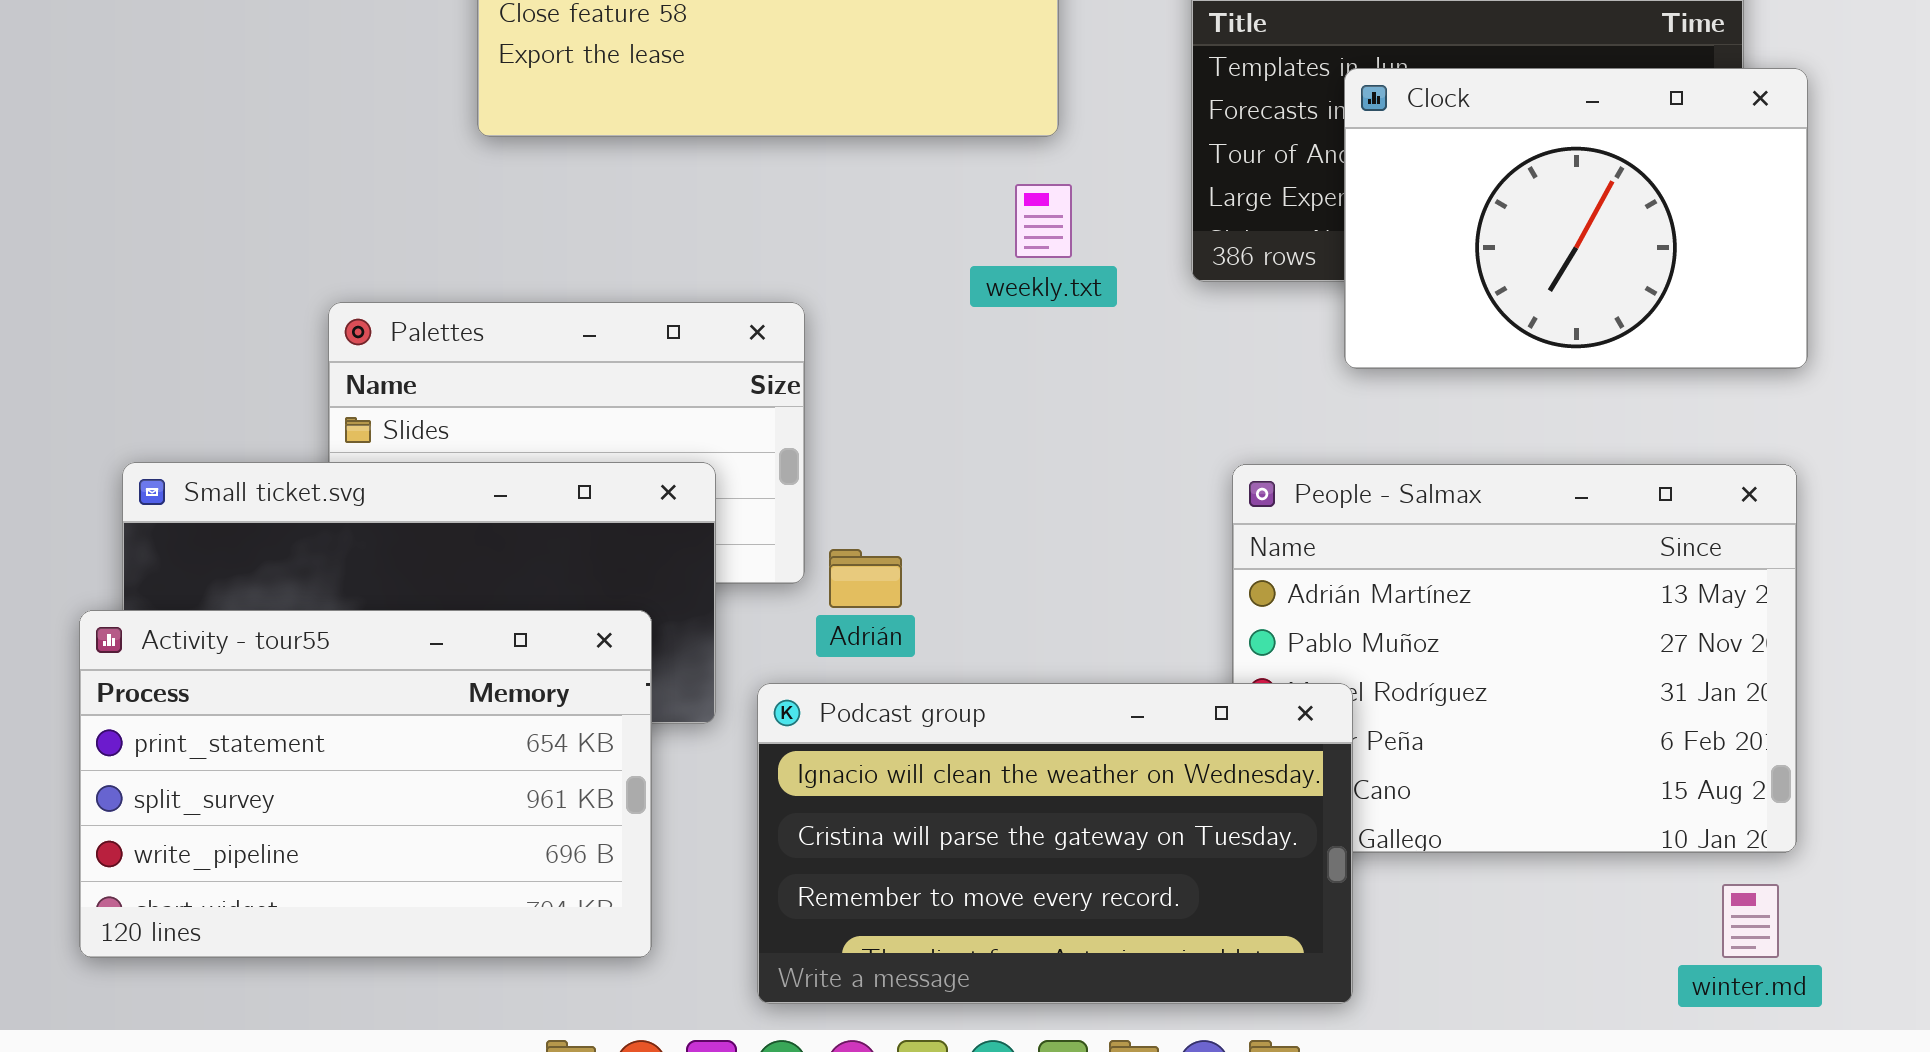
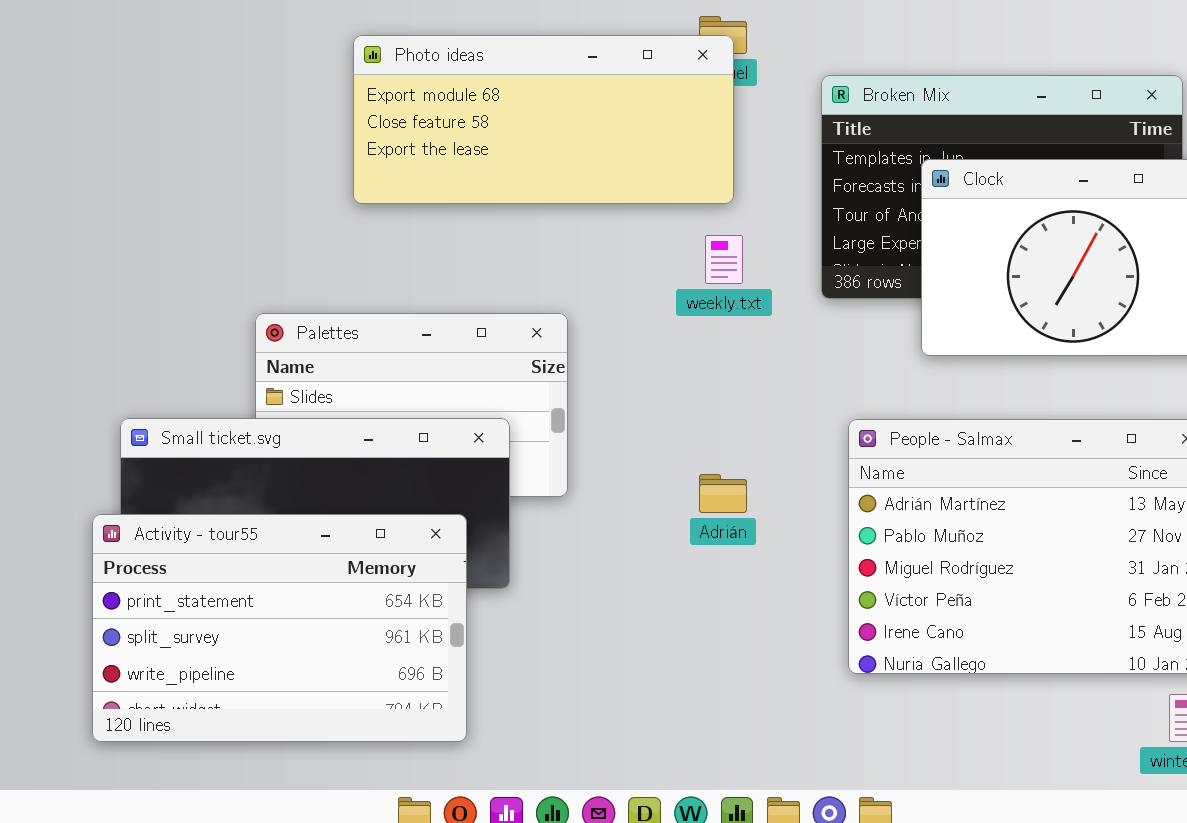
Adrián: [829,549,902,608] -> [699,474,747,513], moved
Podcast group: [757,683,1353,1004] -> none, closed

